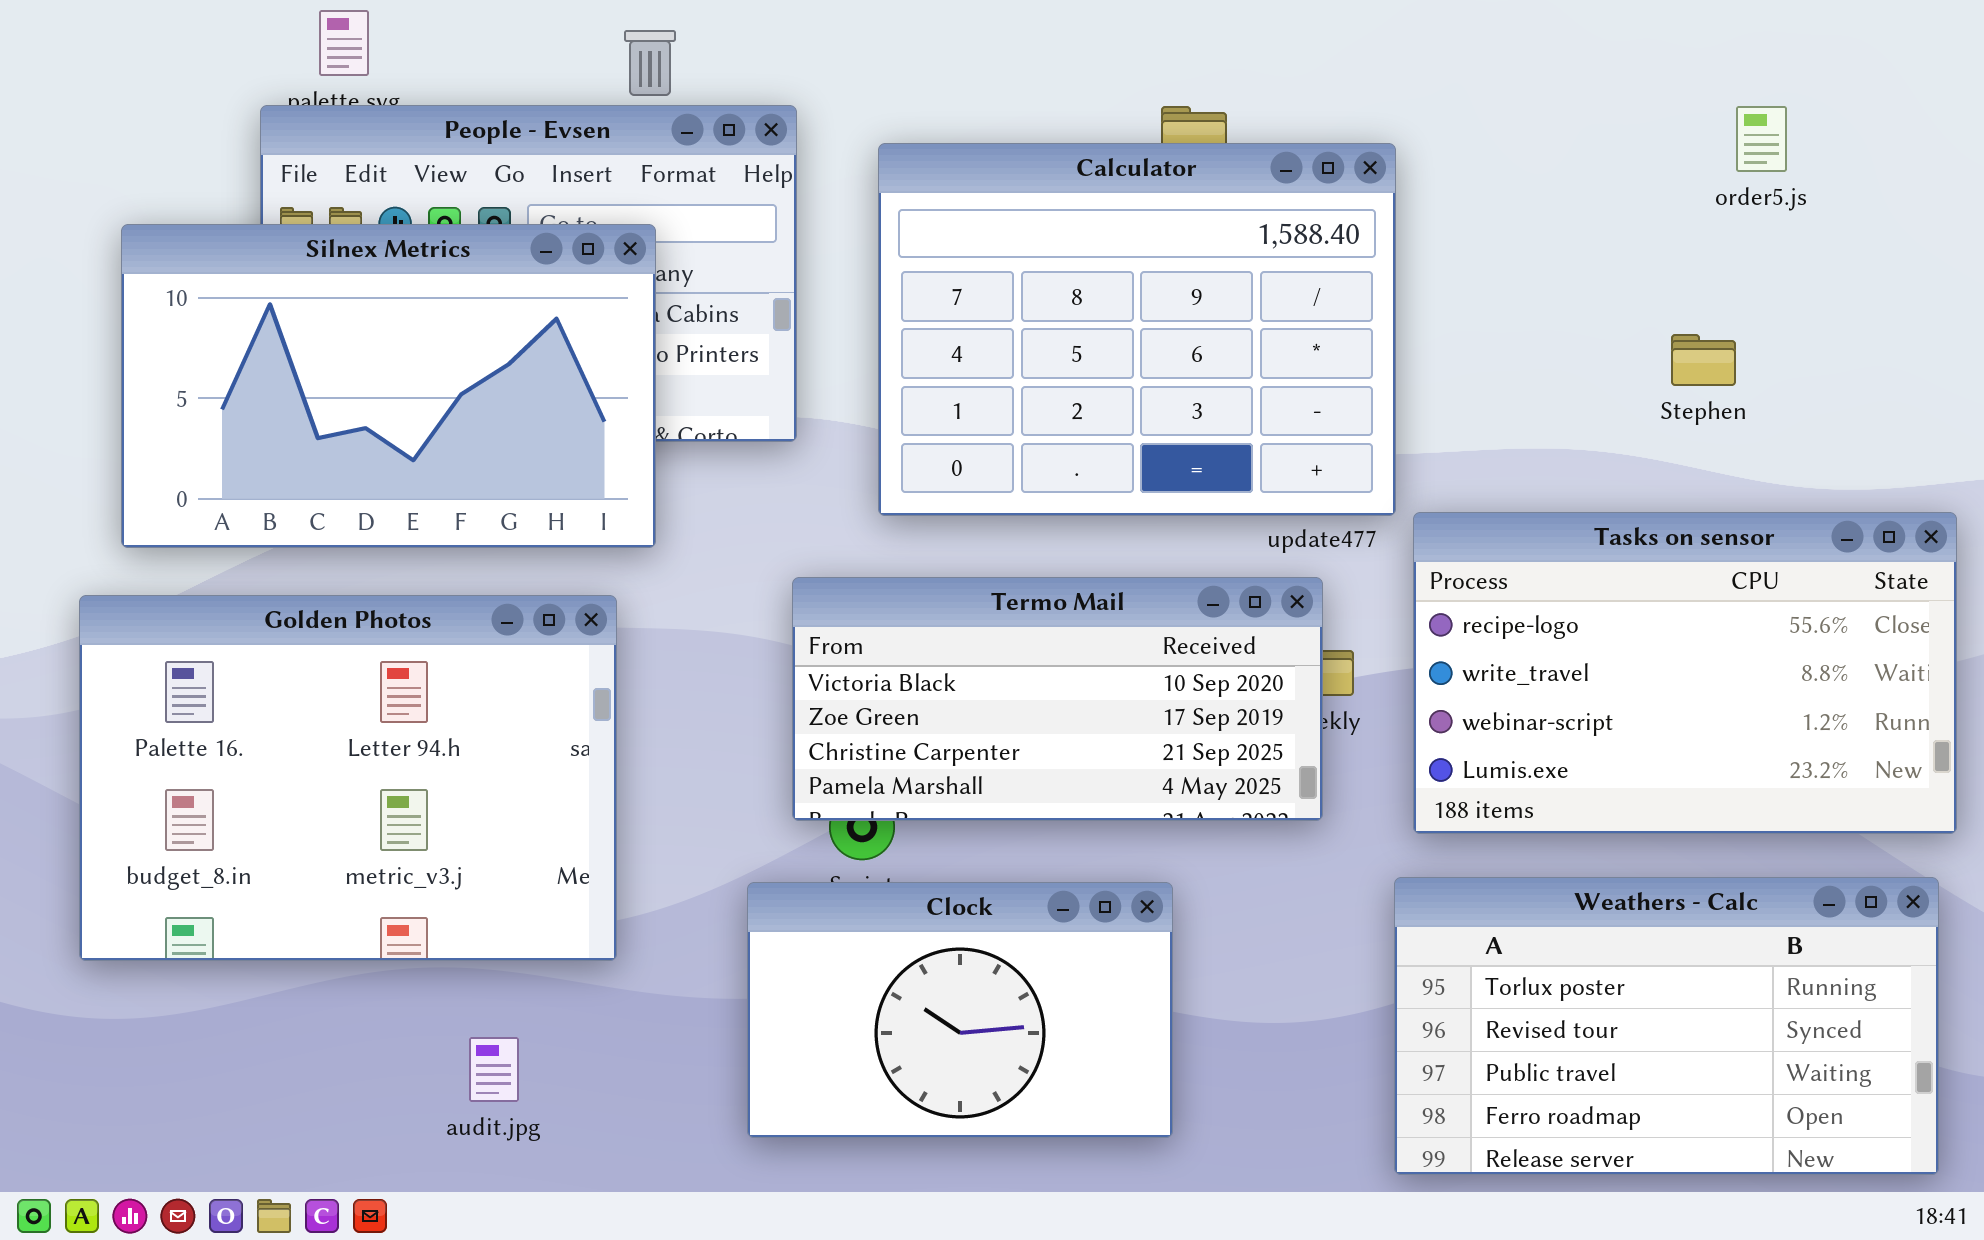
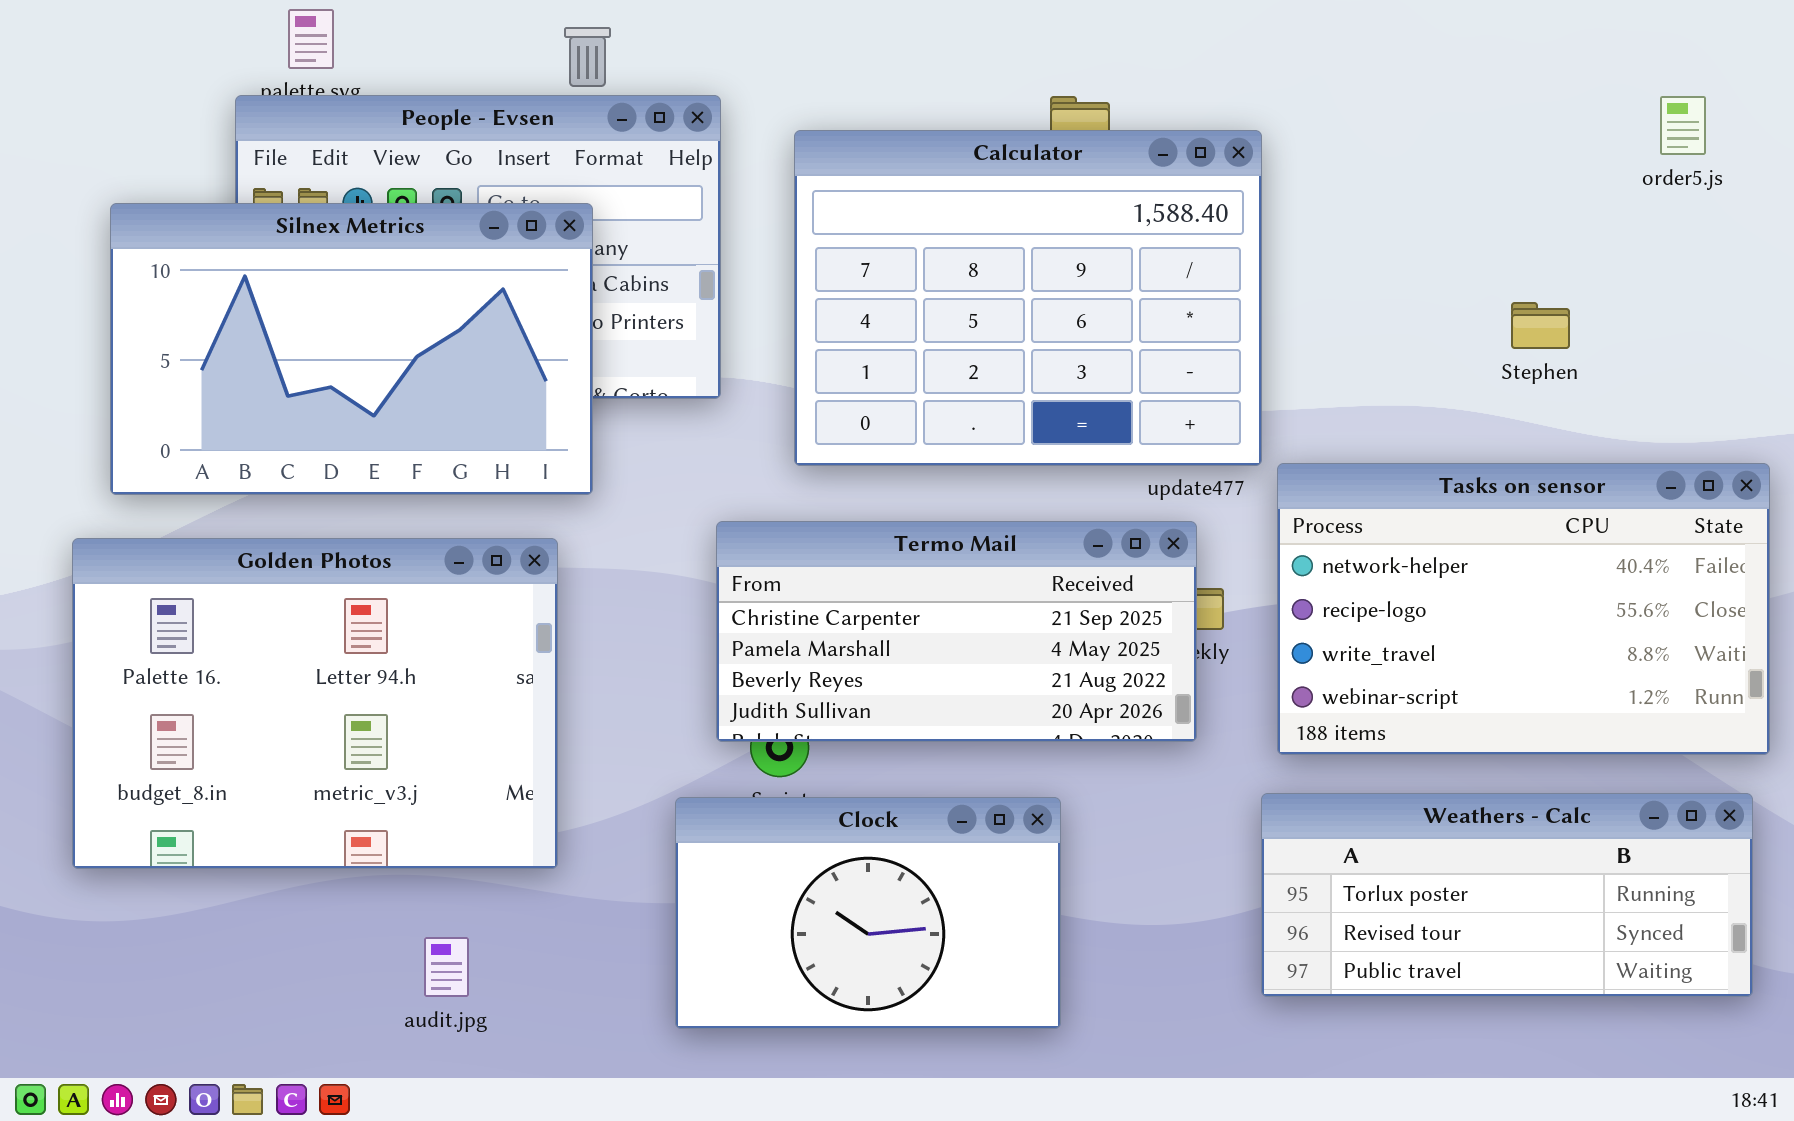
order5.js: [1736,106,1787,172] -> [1660,96,1706,155], moved
Tasks on sensor: [1413,512,1957,834] -> [1277,463,1770,755], scrolled up 1 row
Termo Mail: [792,577,1323,821] -> [716,521,1197,742], scrolled down 2 rows
Weathers - Calc: [1394,877,1939,1175] -> [1261,793,1753,997], resized

